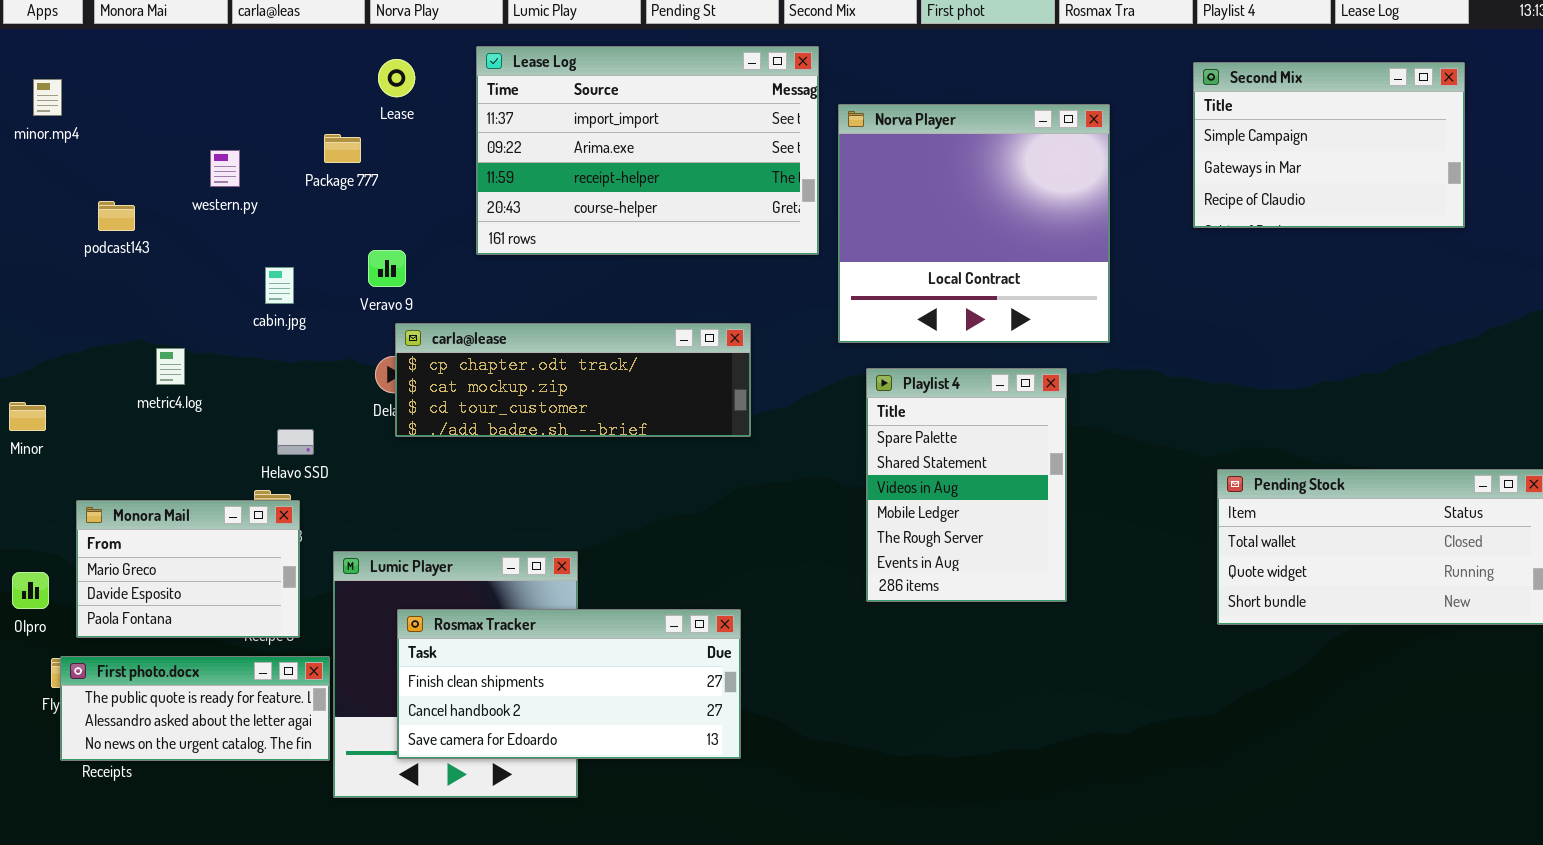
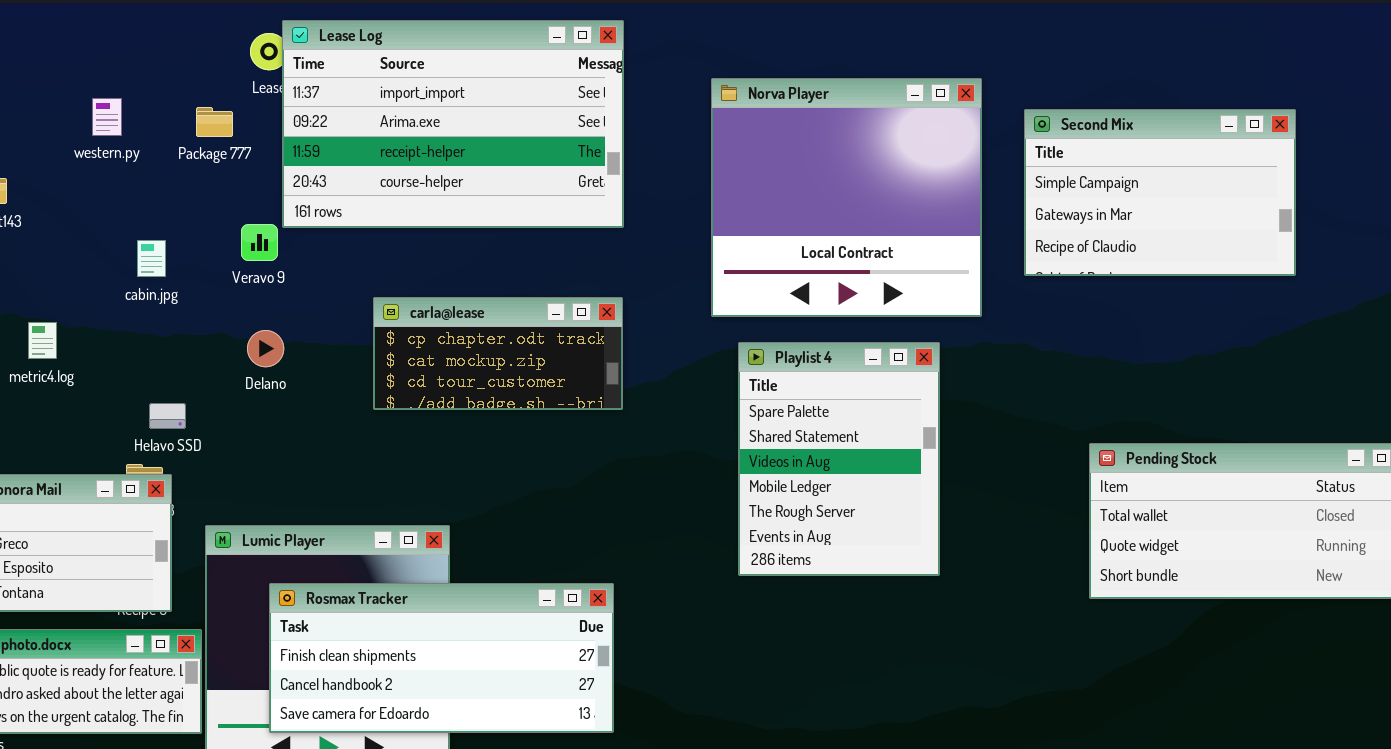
Lease Log: [476,46,819,255] -> [282,20,624,228], moved
Second Mix: [1193,62,1465,228] -> [1024,109,1296,276], moved
western.py: [210,150,240,187] -> [92,98,122,136], moved
carla@lease: [395,323,751,437] -> [373,297,623,410], resized

